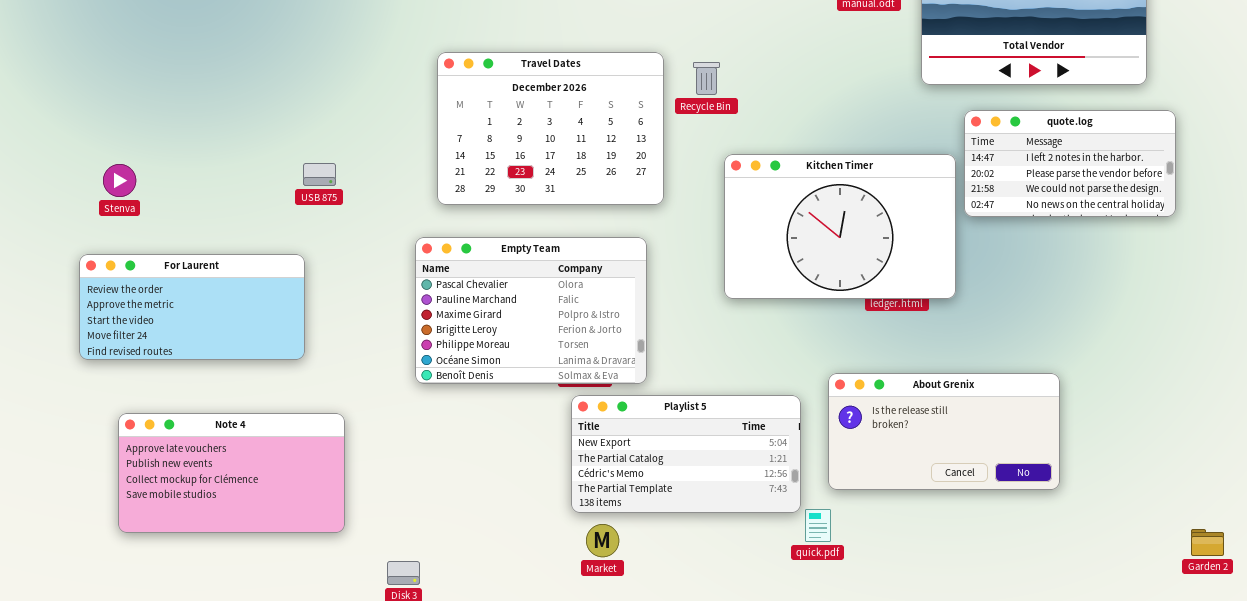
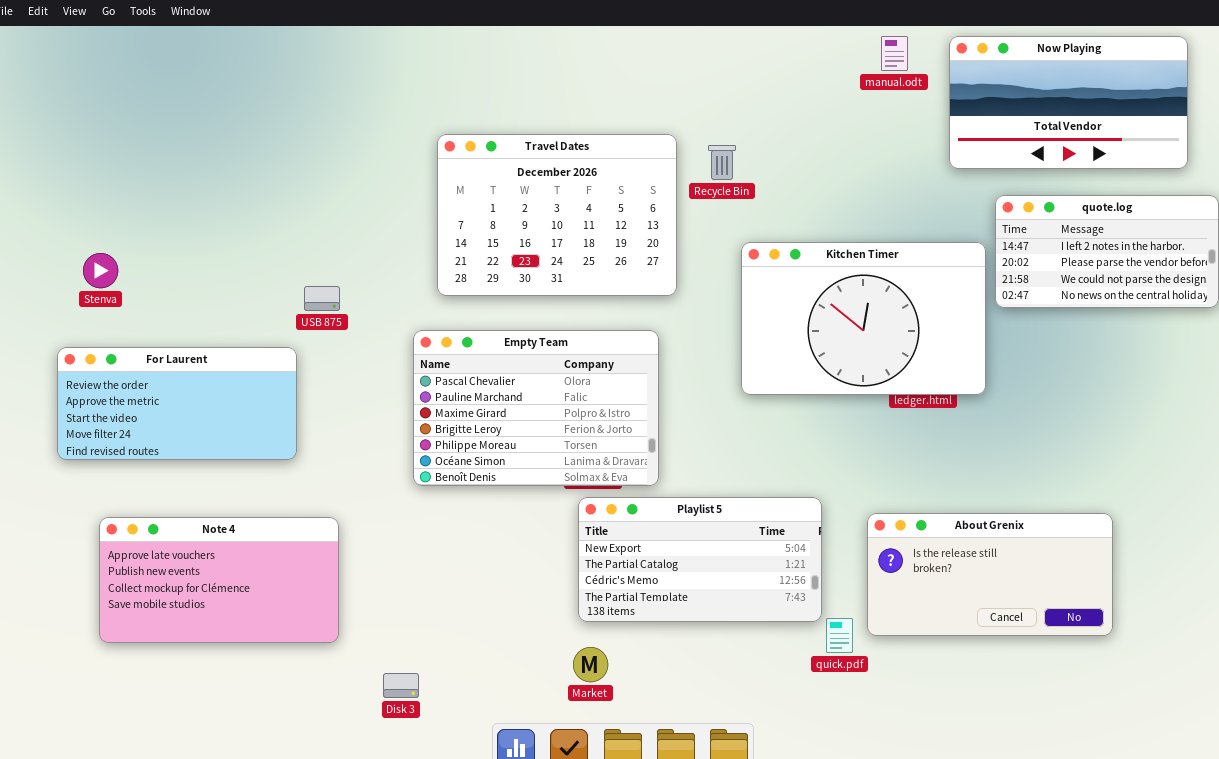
USB 875: [303,163,336,186] -> [304,286,340,311], moved
About Grenix: [828,373,1060,490] -> [867,513,1113,636], moved
Market: [586,524,619,557] -> [573,647,608,682], moved

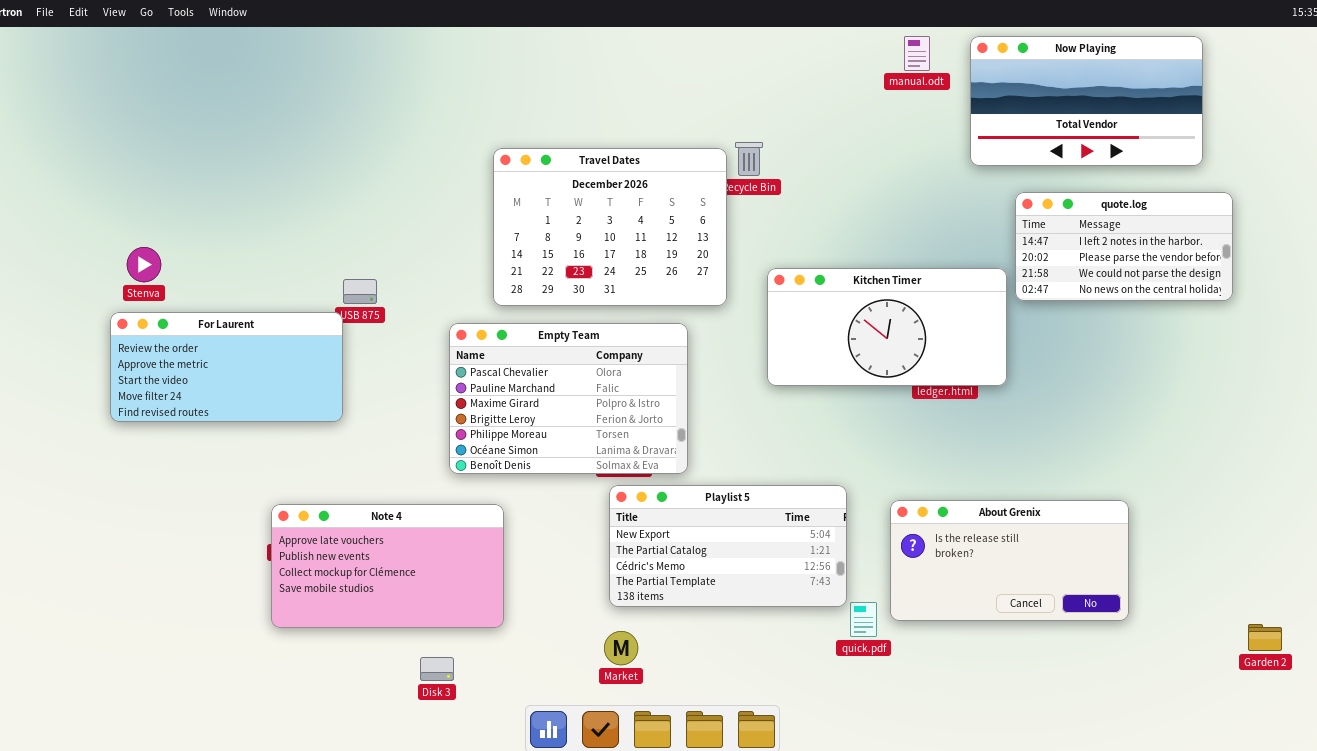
Travel Dates: [437,134,677,296] -> [493,148,727,306], moved
Kitchen Timer: [741,242,986,395] -> [767,268,1007,386], resized
For Laurent: [57,347,297,460] -> [110,312,343,422], moved
Note 4: [99,517,339,643] -> [271,504,504,628], moved

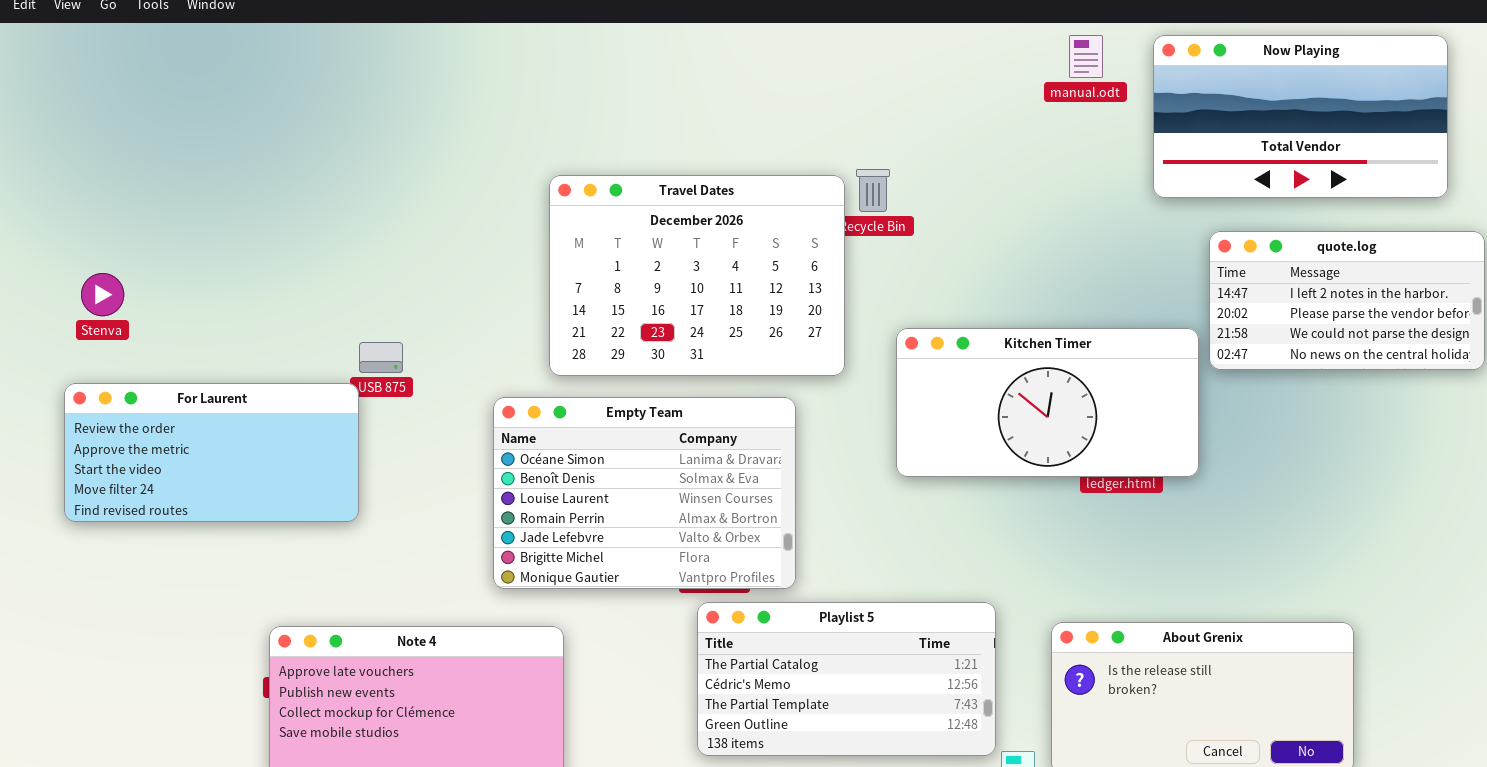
Stenva: [127,247,161,282] -> [81,273,124,316], moved
Empty Team: [449,323,688,474] -> [493,397,796,589], scrolled down 5 rows
Playlist 5: [609,485,847,607] -> [697,602,996,756], scrolled down 1 row

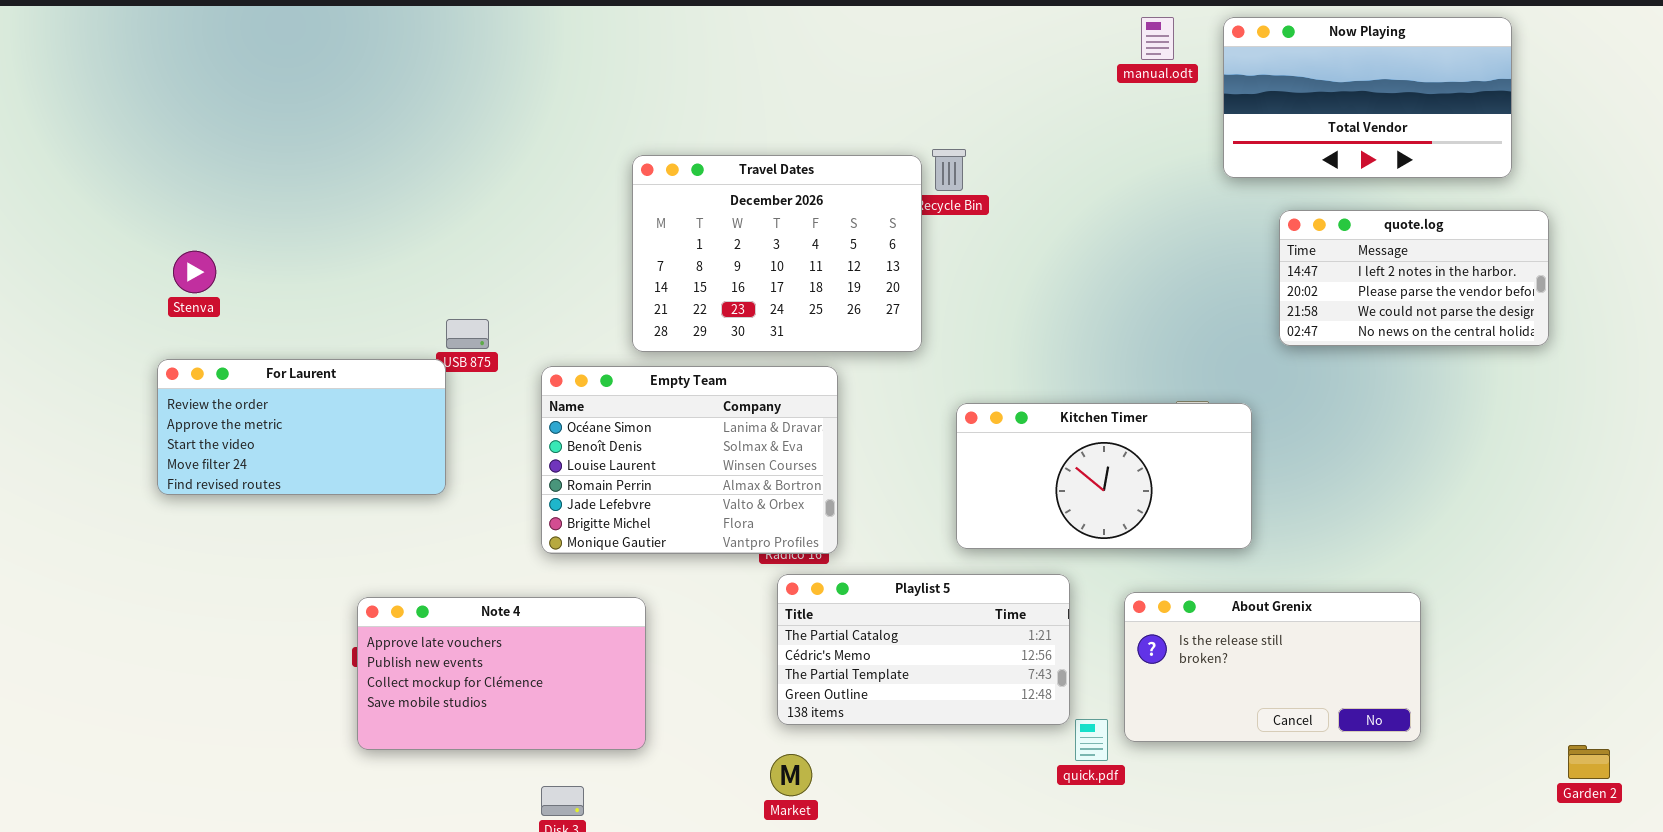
Kitchen Timer: [896,328,1199,477] -> [956,403,1252,549], moved
Empty Team: [493,397,796,589] -> [541,366,838,554], moved

